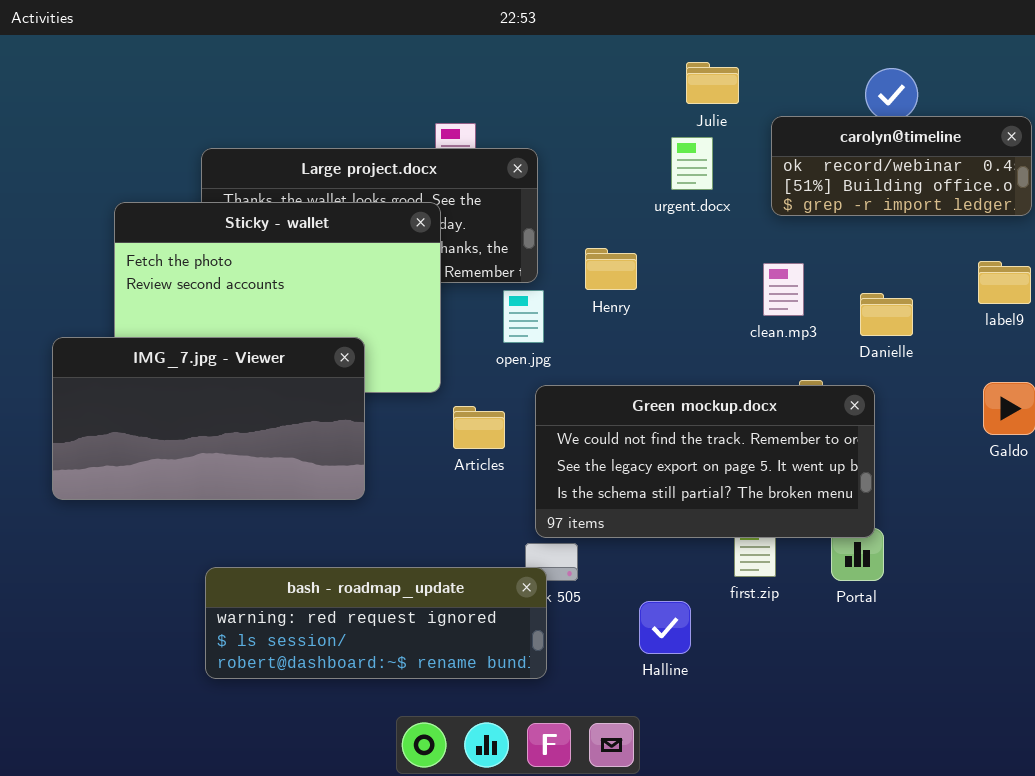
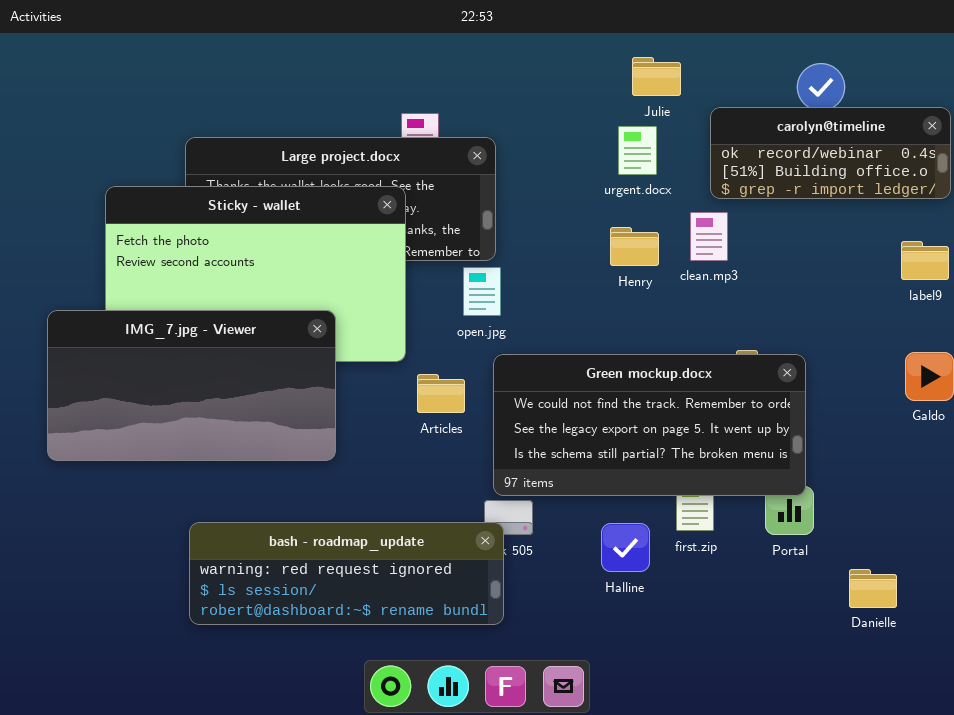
Henry: [585,248,637,290] -> [610,227,659,266], moved
clean.mp3: [763,263,804,316] -> [690,212,728,261], moved
Danielle: [860,293,913,336] -> [849,569,897,608], moved
Halline: [639,601,691,654] -> [601,523,650,572], moved

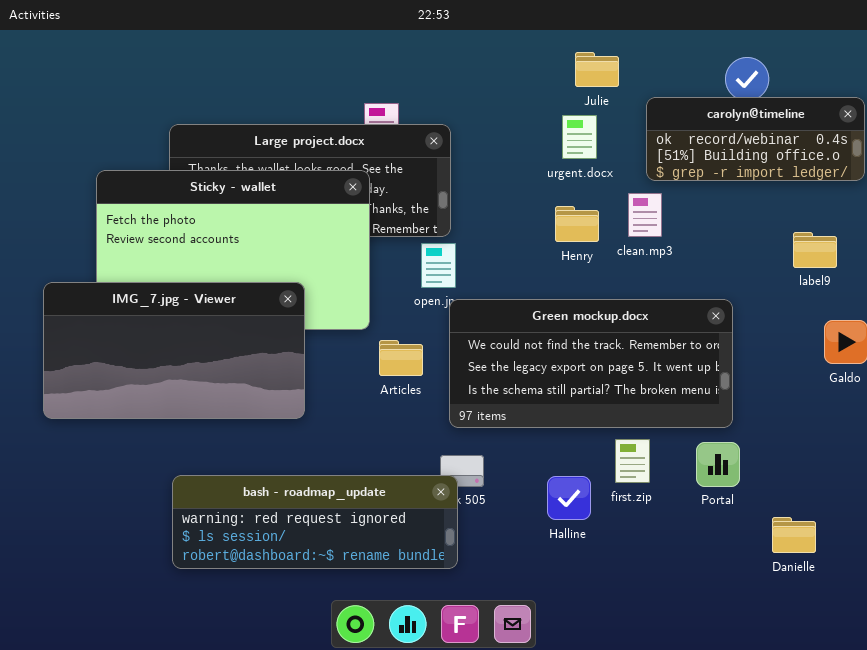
label9: [901,241,949,280] -> [793,232,837,268], moved
Green mockup.docx: [493,354,806,496] -> [449,299,733,428], moved

